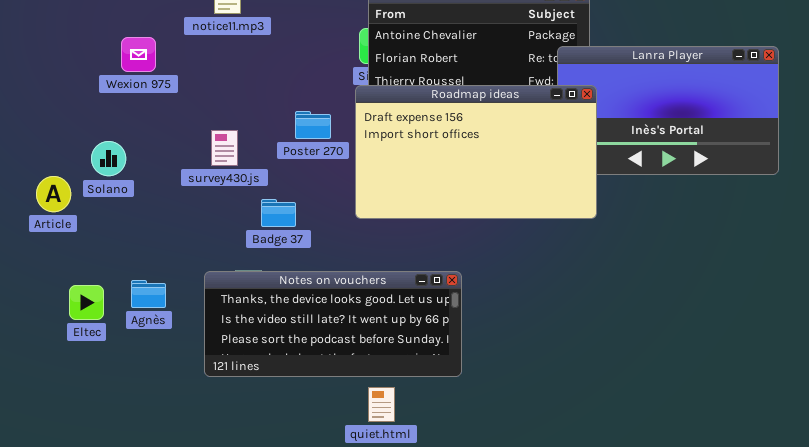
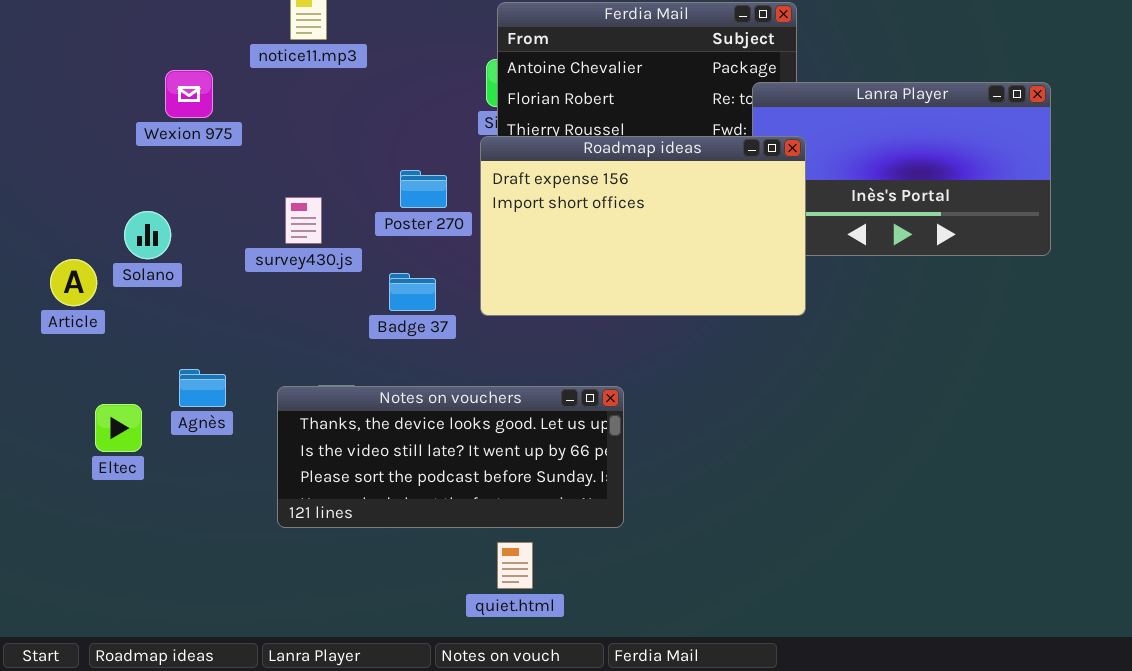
Badge 37: [261,199,296,227] -> [389,273,436,311], moved
Agnès: [131,280,166,308] -> [179,369,226,407], moved

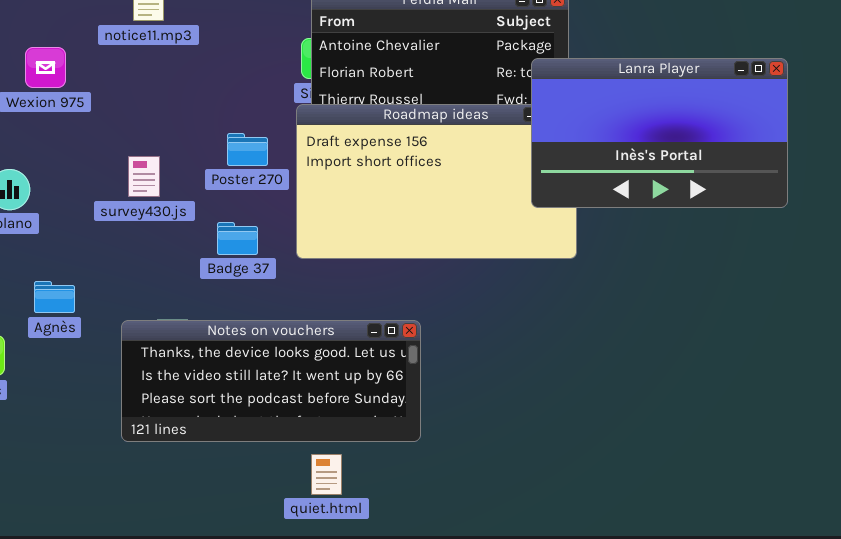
Lanra Player: [752,82,1051,256] -> [531,58,788,208], raised
Agnès: [179,369,226,407] -> [34,281,75,313], moved

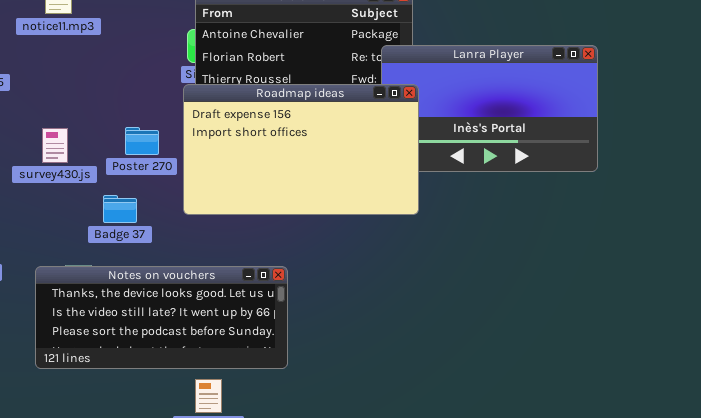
Roadmap ideas: [296,104,577,259] -> [183,84,419,215], raised
Poster 270: [227,133,268,166] -> [125,127,159,155], moved
Badge 37: [217,222,258,255] -> [103,195,137,223], moved

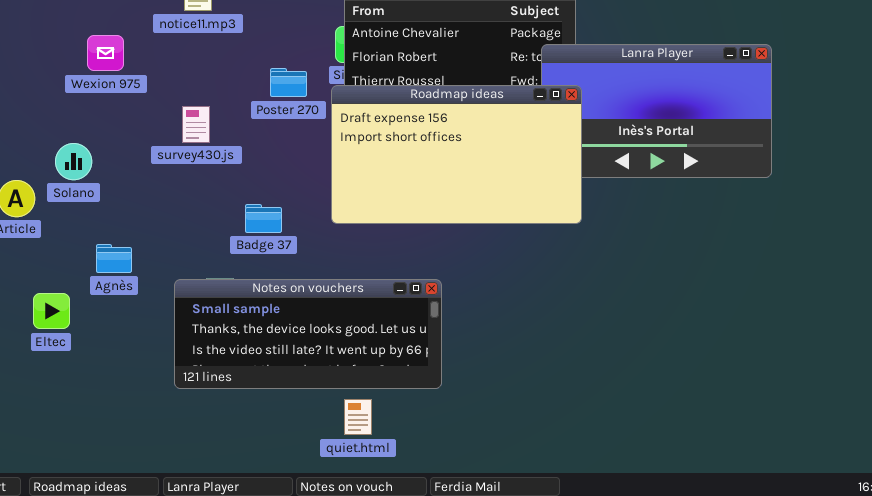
Poster 270: [125,127,159,155] -> [270,68,307,97], moved
survey430.js: [42,128,68,163] -> [182,106,210,143], moved
Notes on vouchers: [35,266,288,369] -> [174,279,442,389], scrolled up 1 row

